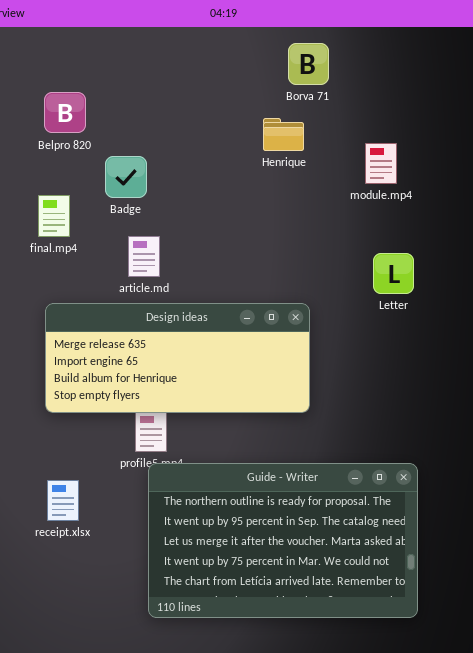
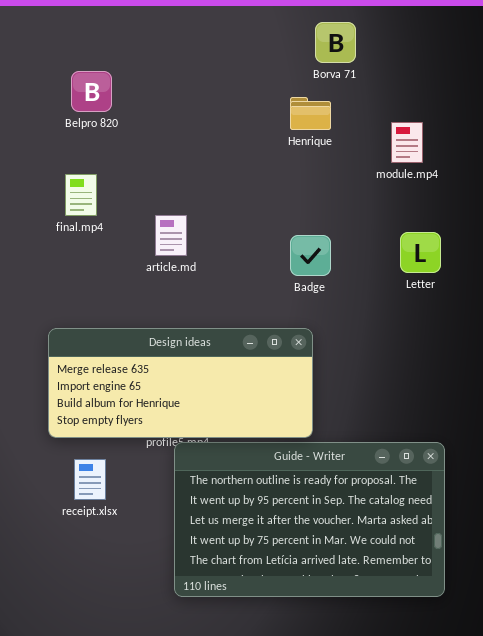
Badge: [105,156,147,198] -> [290,235,331,276], moved
Design ideas: [45,303,310,413] -> [48,328,313,438], moved

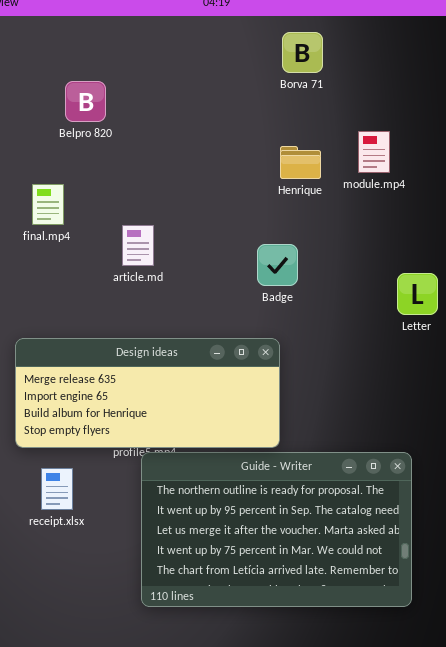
Belpro 820: [71,71,112,112] -> [65,81,106,122], moved
Henrique: [290,97,331,130] -> [280,146,321,179], moved
Letter: [400,232,441,273] -> [397,273,438,315], moved

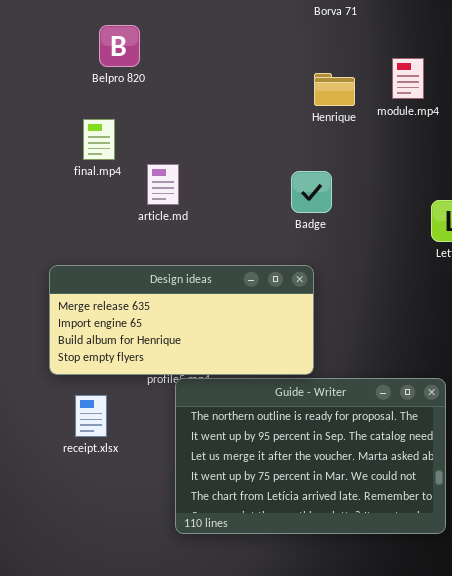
Belpro 820: [65,81,106,122] -> [99,25,140,67], moved
final.mp4: [32,184,64,225] -> [83,119,115,160], moved
article.md: [122,225,154,266] -> [147,164,179,205], moved

